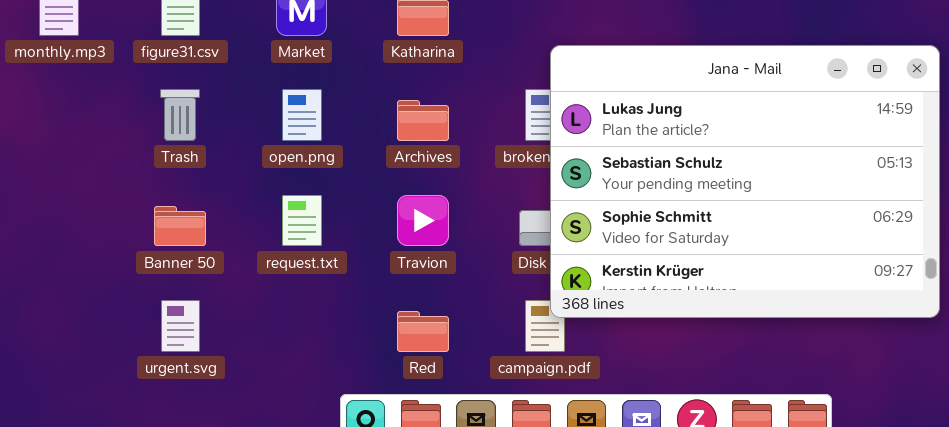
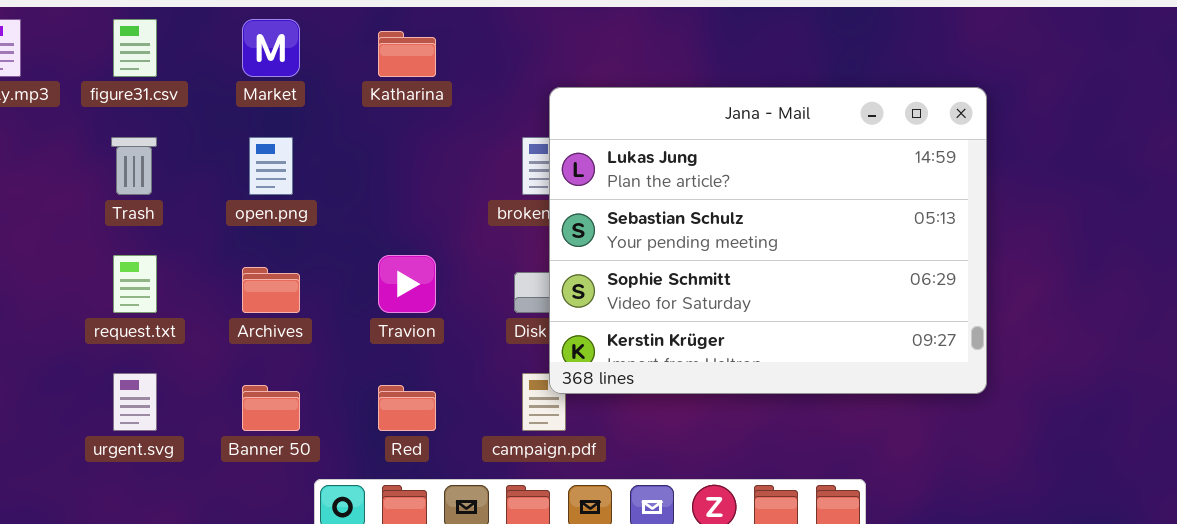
Archives: [397,100,449,141] -> [242,267,300,313], moved
request.txt: [282,195,322,246] -> [113,255,157,313], moved
Banner 50: [154,206,206,246] -> [242,385,300,431], moved

